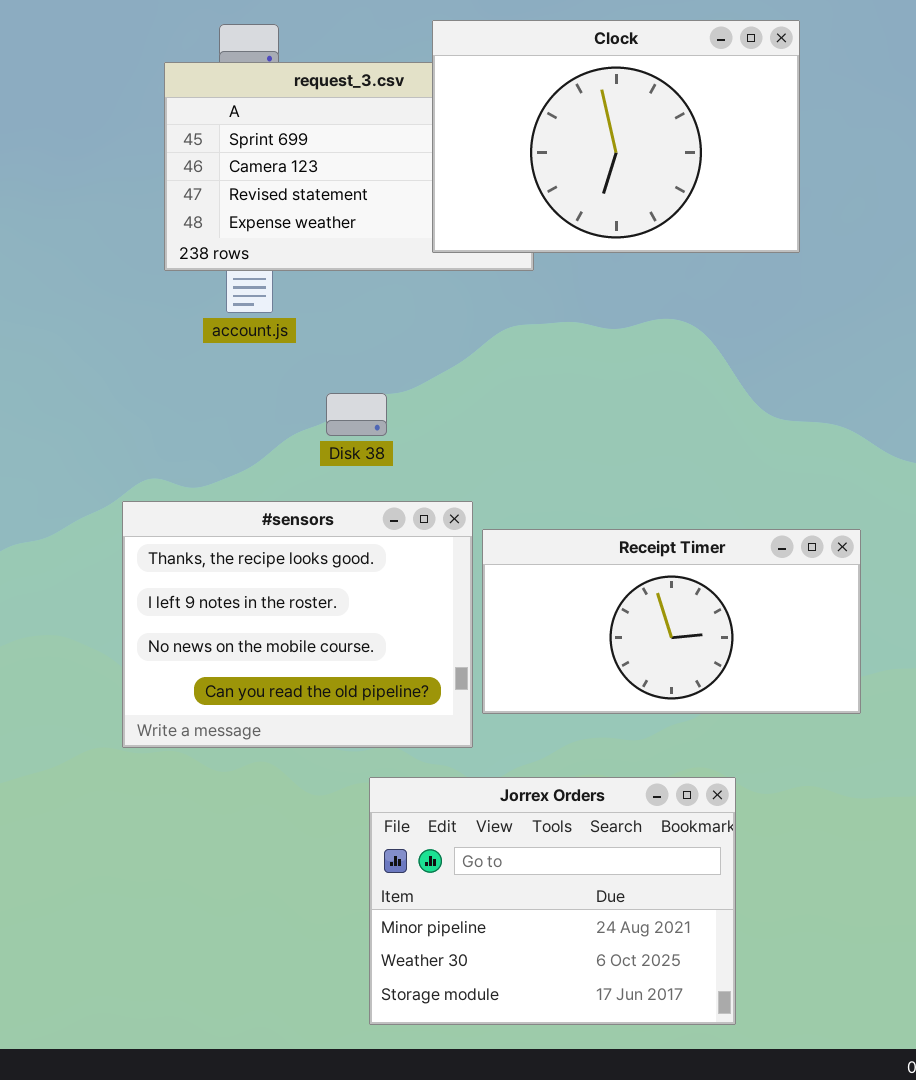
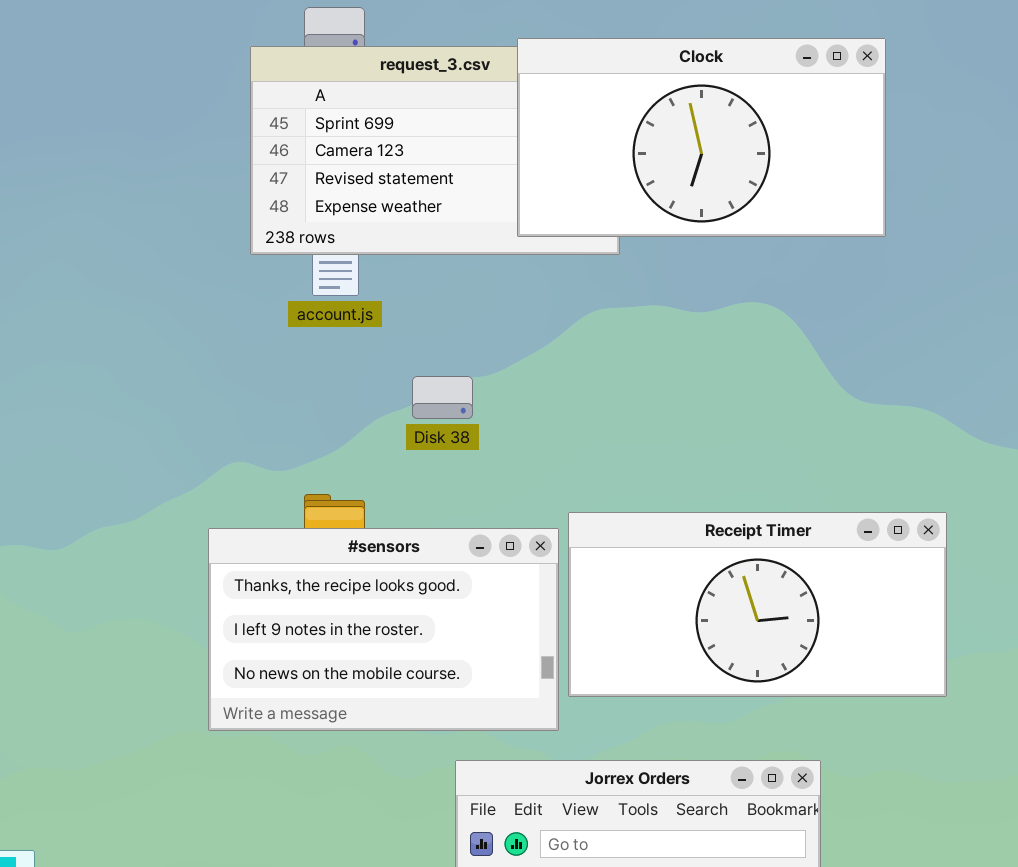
Clock: [432,20,800,253] -> [517,38,886,237], resized
#sensors: [122,501,473,748] -> [208,528,559,731], resized

